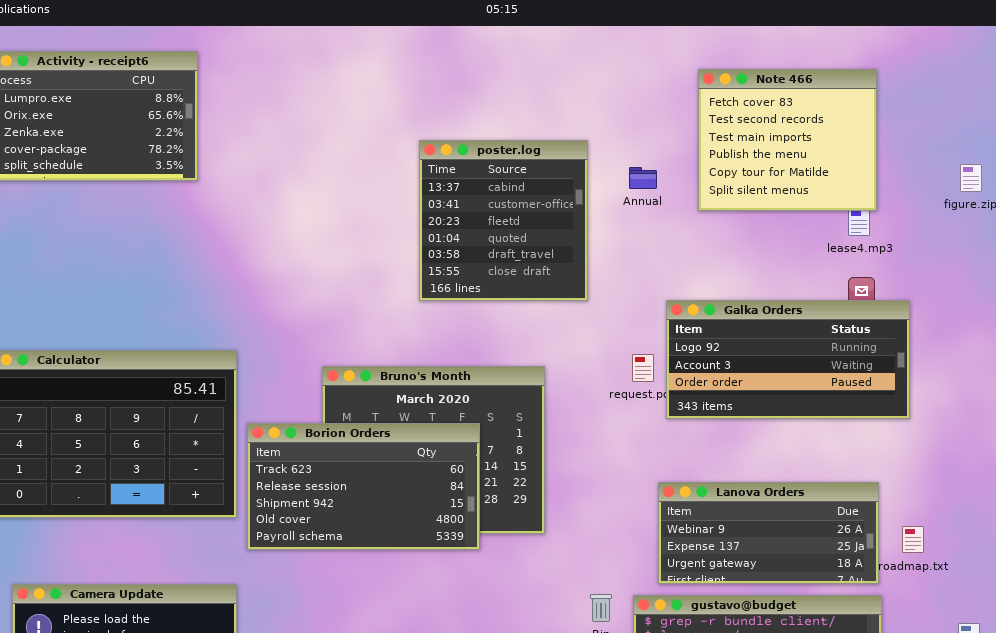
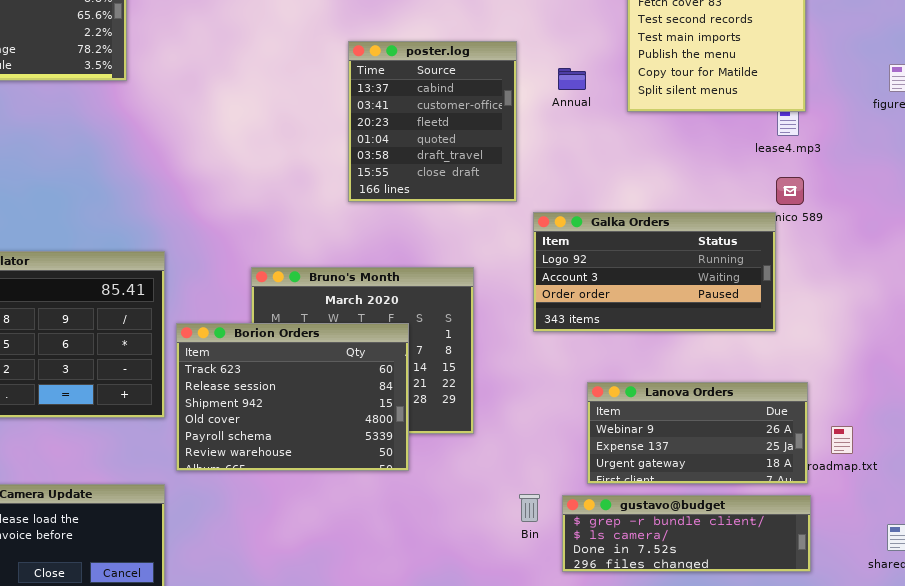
Galka Orders: [666,300,910,419] -> [533,212,776,332], moved
Borion Orders: [247,423,480,550] -> [176,323,409,471], resized

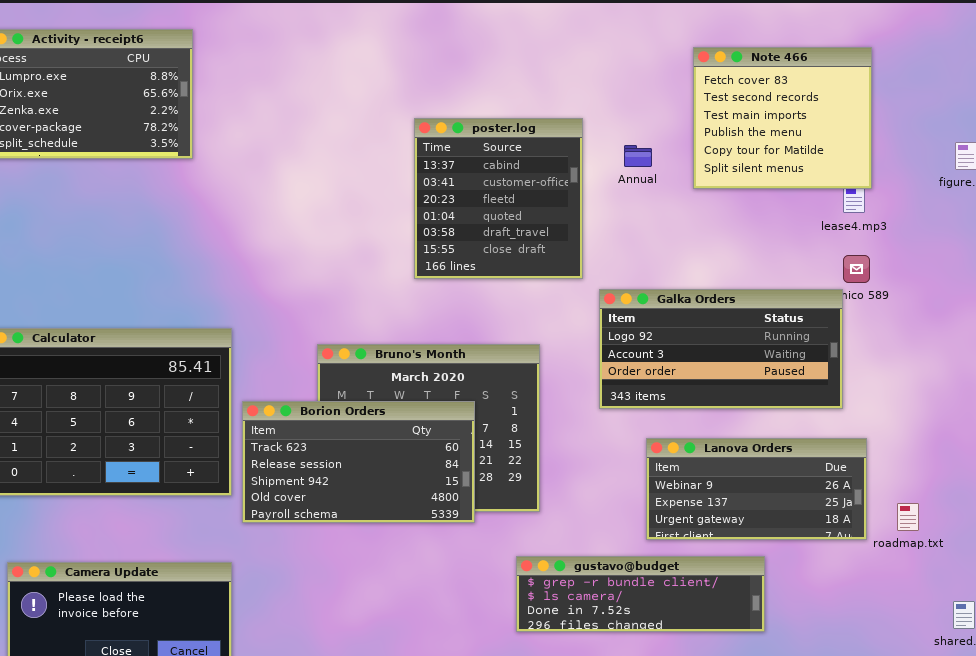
Borion Orders: [176,323,409,471] -> [242,401,475,523], resized
Lanova Orders: [587,382,808,484] -> [646,438,867,540], moved
gustavo@budget: [562,495,811,572] -> [516,556,765,632], moved

